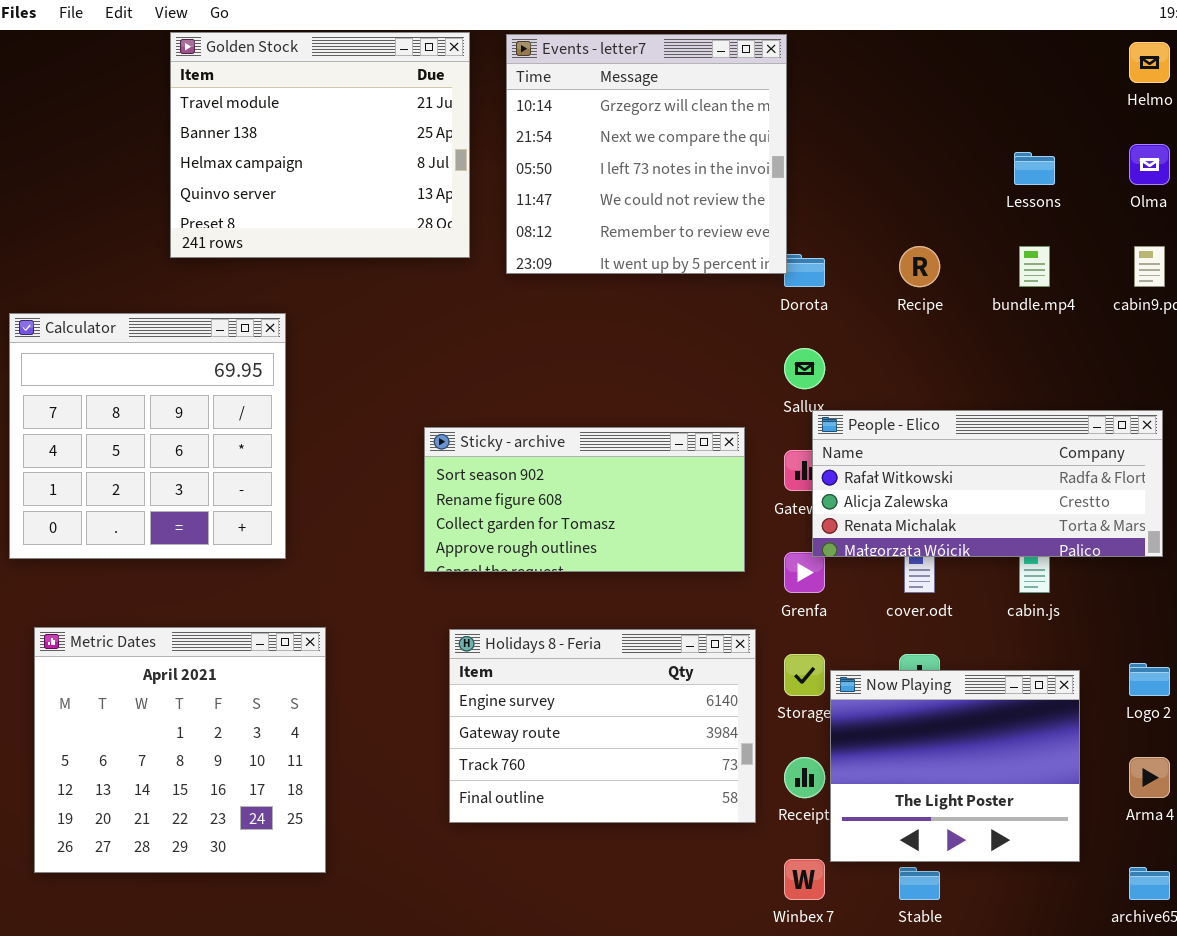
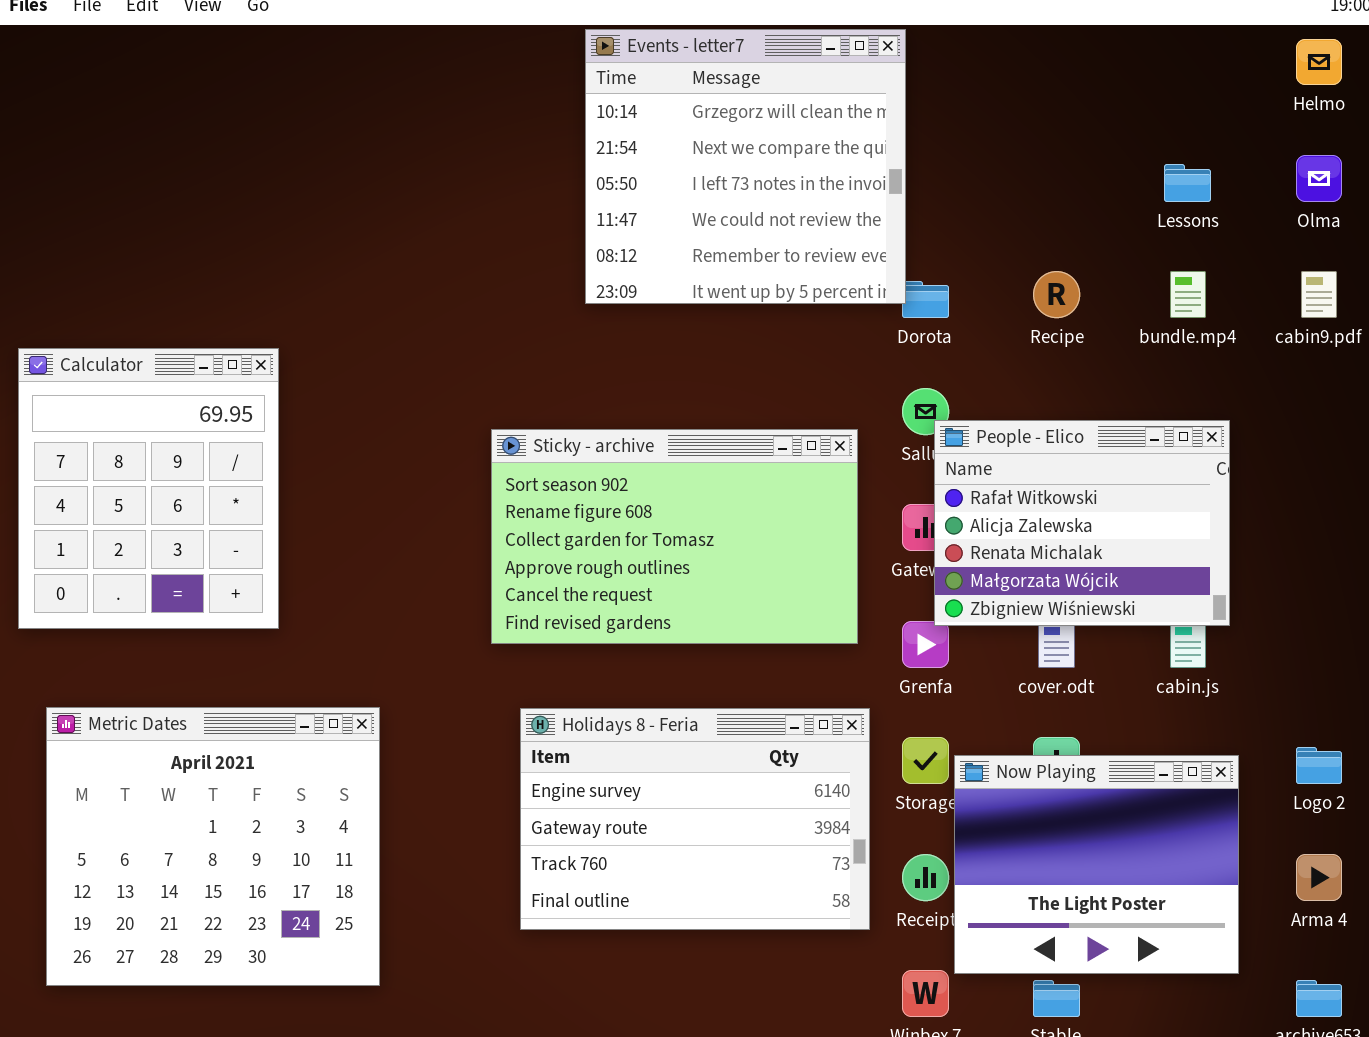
Golden Stock: [170,32,470,258] -> none, closed
Calculator: [9,313,286,559] -> [18,348,279,629], resized
People - Elico: [812,410,1163,557] -> [934,420,1230,626], resized
Sticky - archive: [424,427,745,572] -> [491,429,858,644], resized

